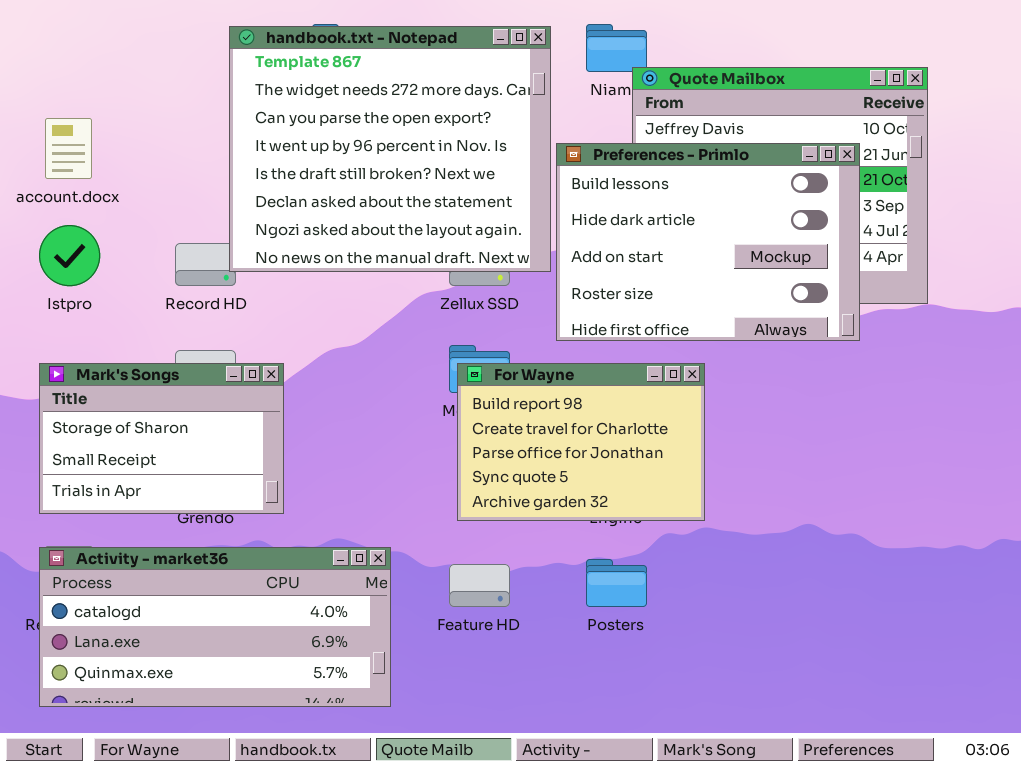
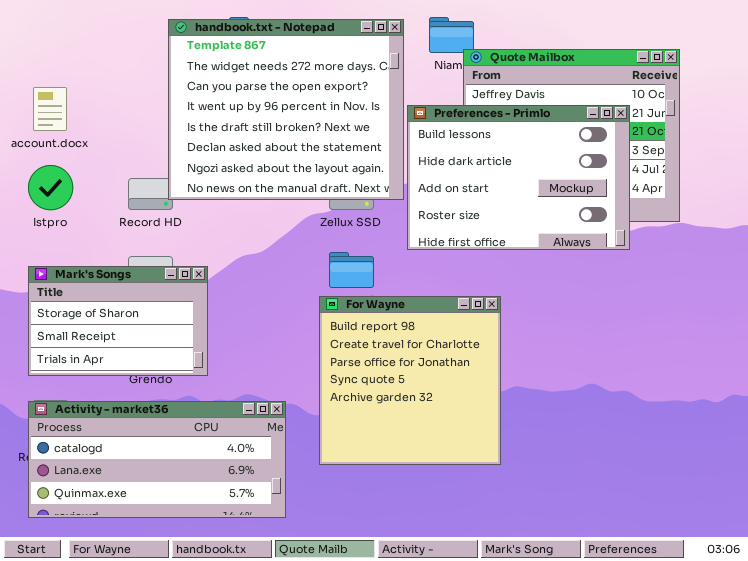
For Wayne: [457,363,705,521] -> [319,296,501,465], moved, resized

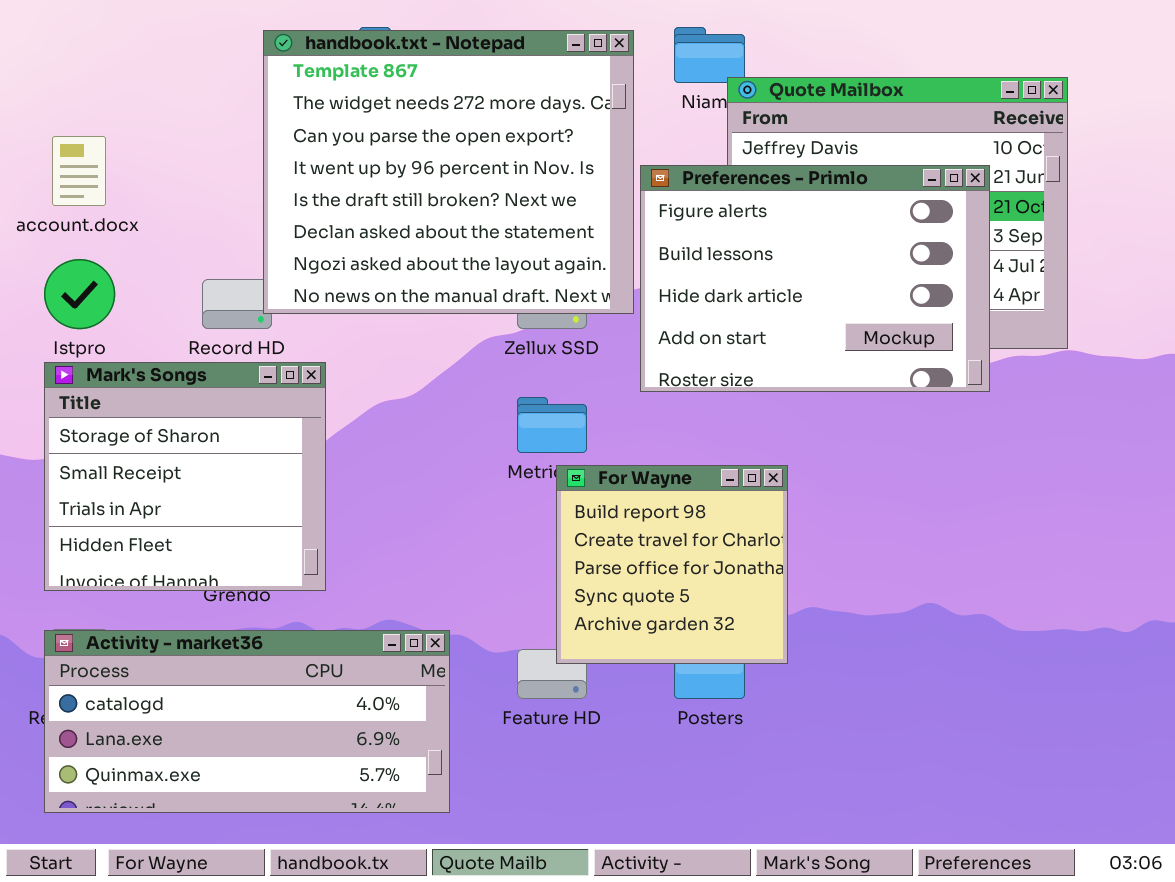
Preferences - Primlo: [407,105,630,250] -> [640,165,990,392], scrolled up 1 row
Mark's Songs: [28,266,208,376] -> [44,362,326,591], resized
For Wayne: [319,296,501,465] -> [556,465,788,664], resized

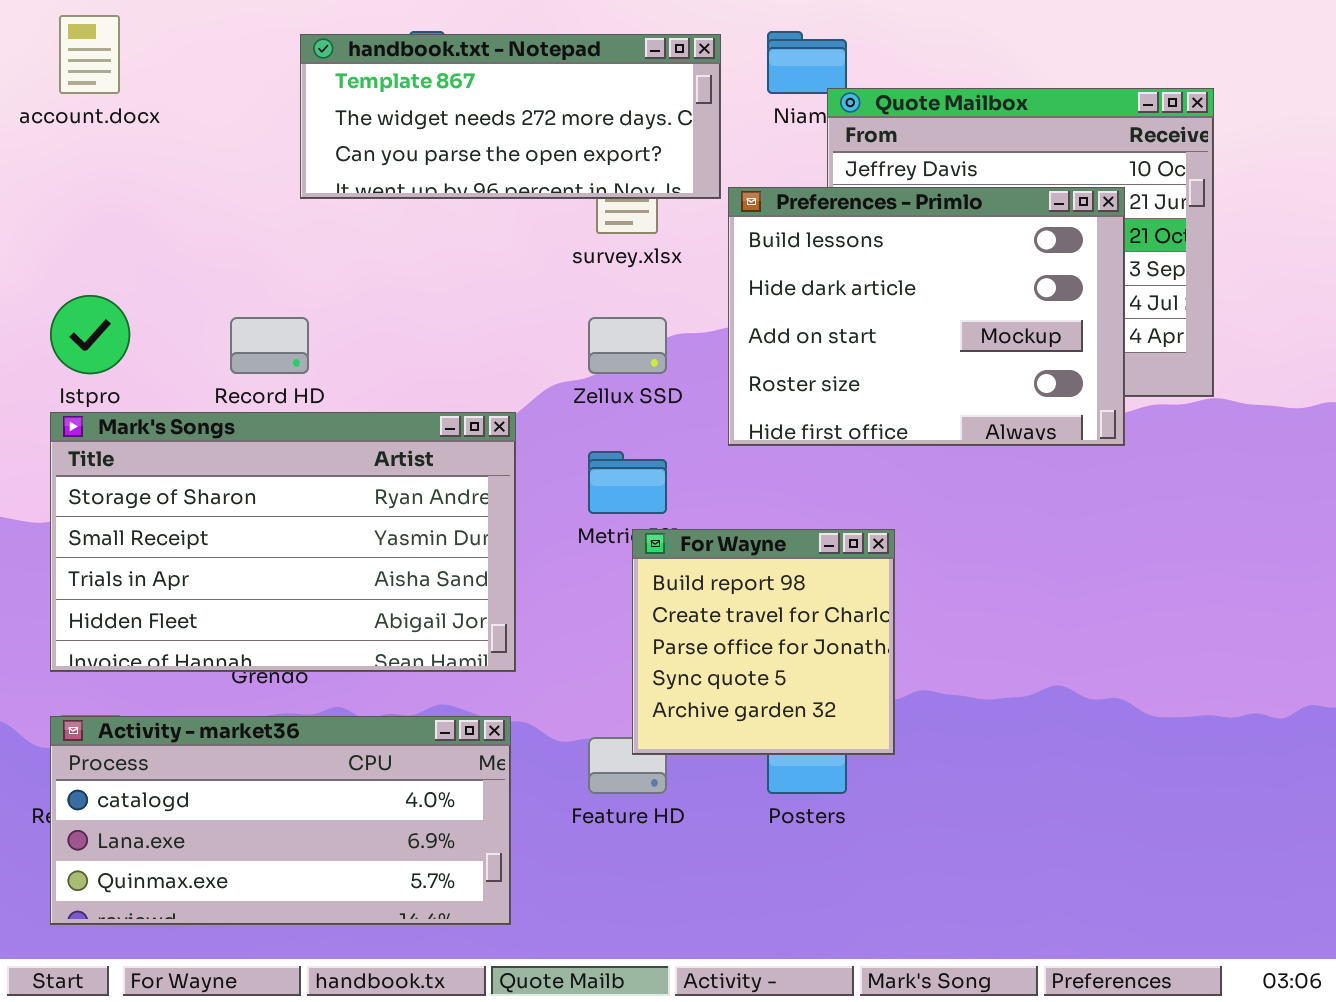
handbook.txt - Notepad: [263,30,634,314] -> [300,34,721,199], resized
account.docx: [52,136,106,206] -> [59,15,120,94], moved
Preferences - Primlo: [640,165,990,392] -> [728,187,1125,446], scrolled down 1 row
Mark's Songs: [44,362,326,591] -> [50,412,516,672], resized

